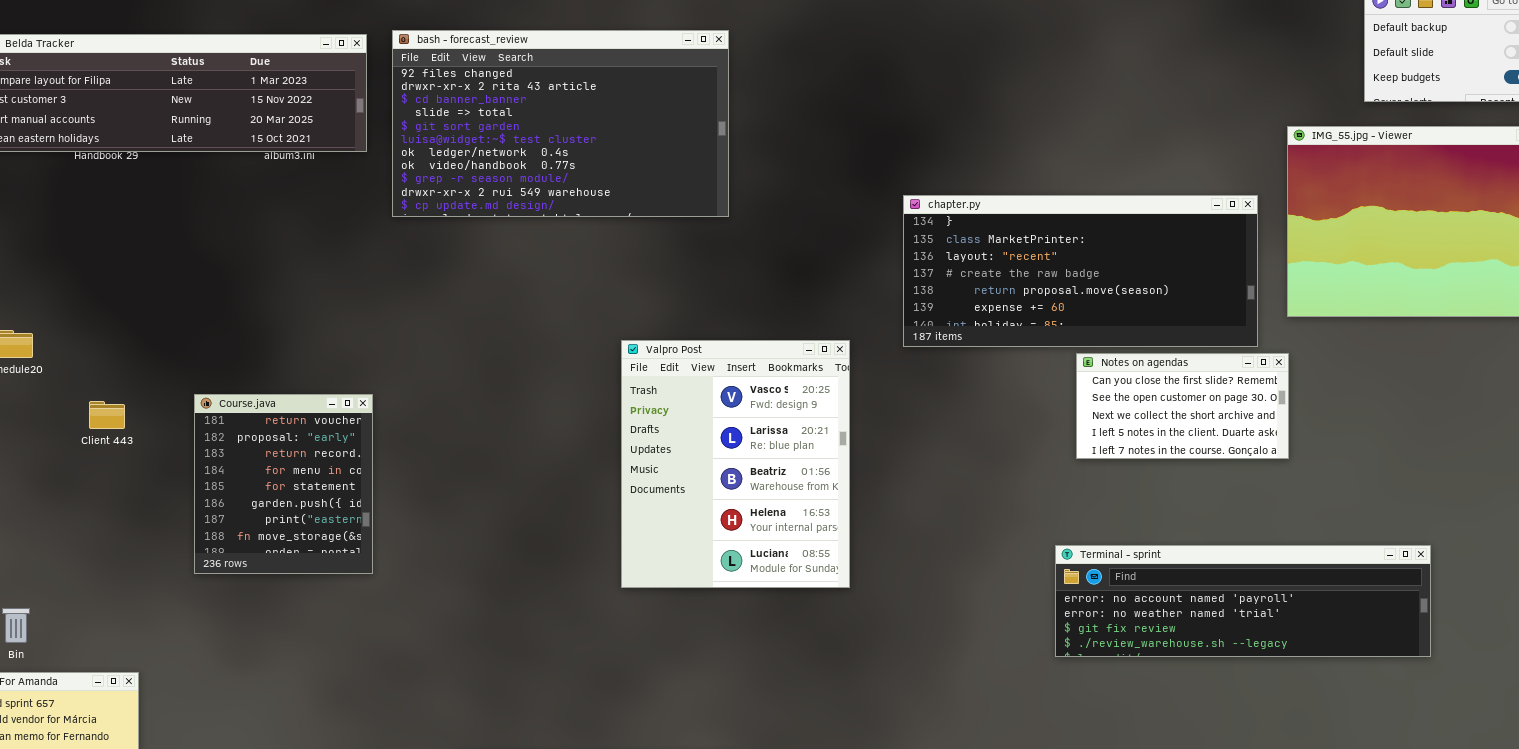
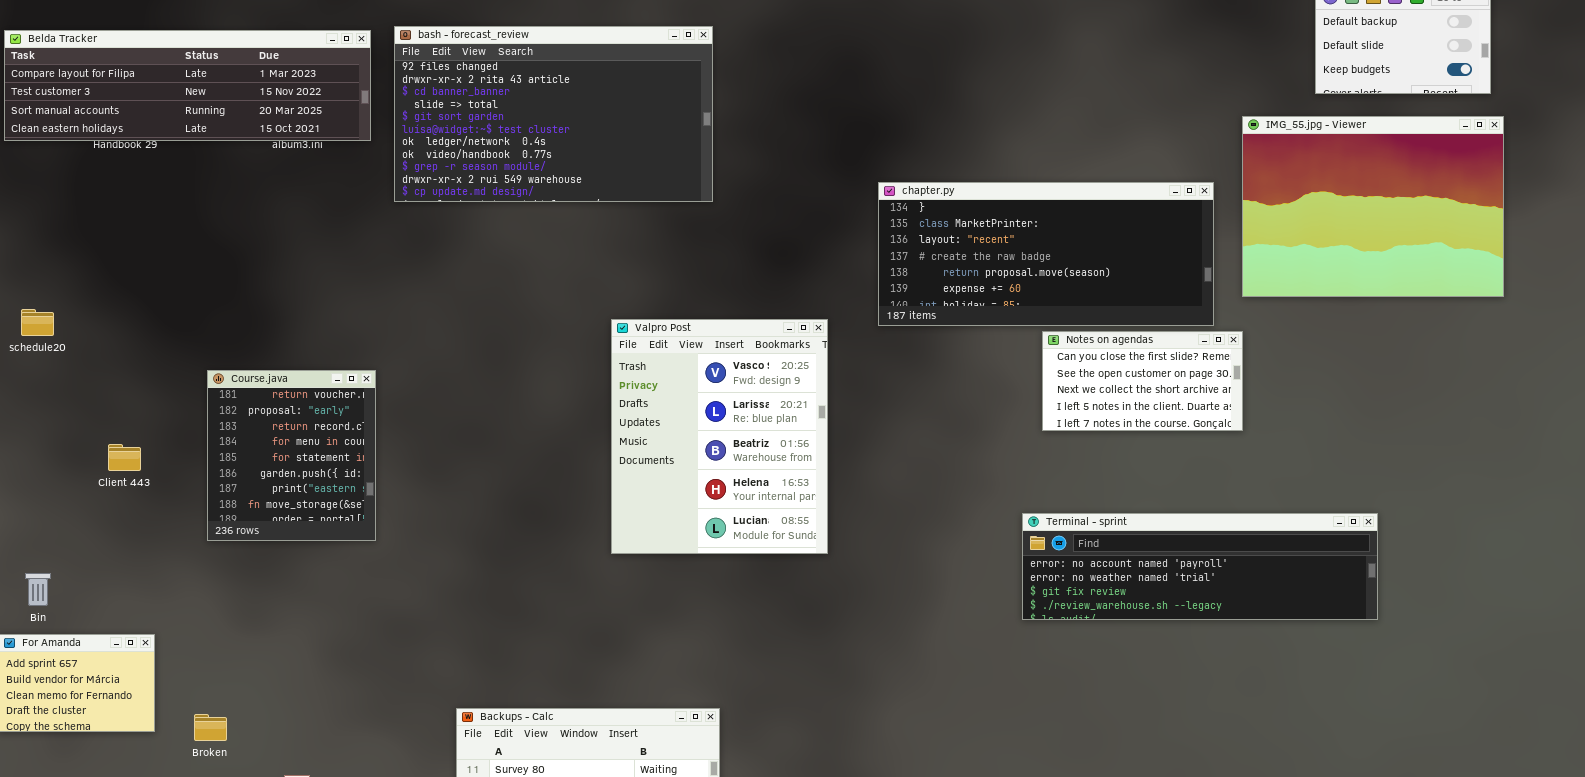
Client 443: [89,401,125,429] -> [108,444,141,471], moved

